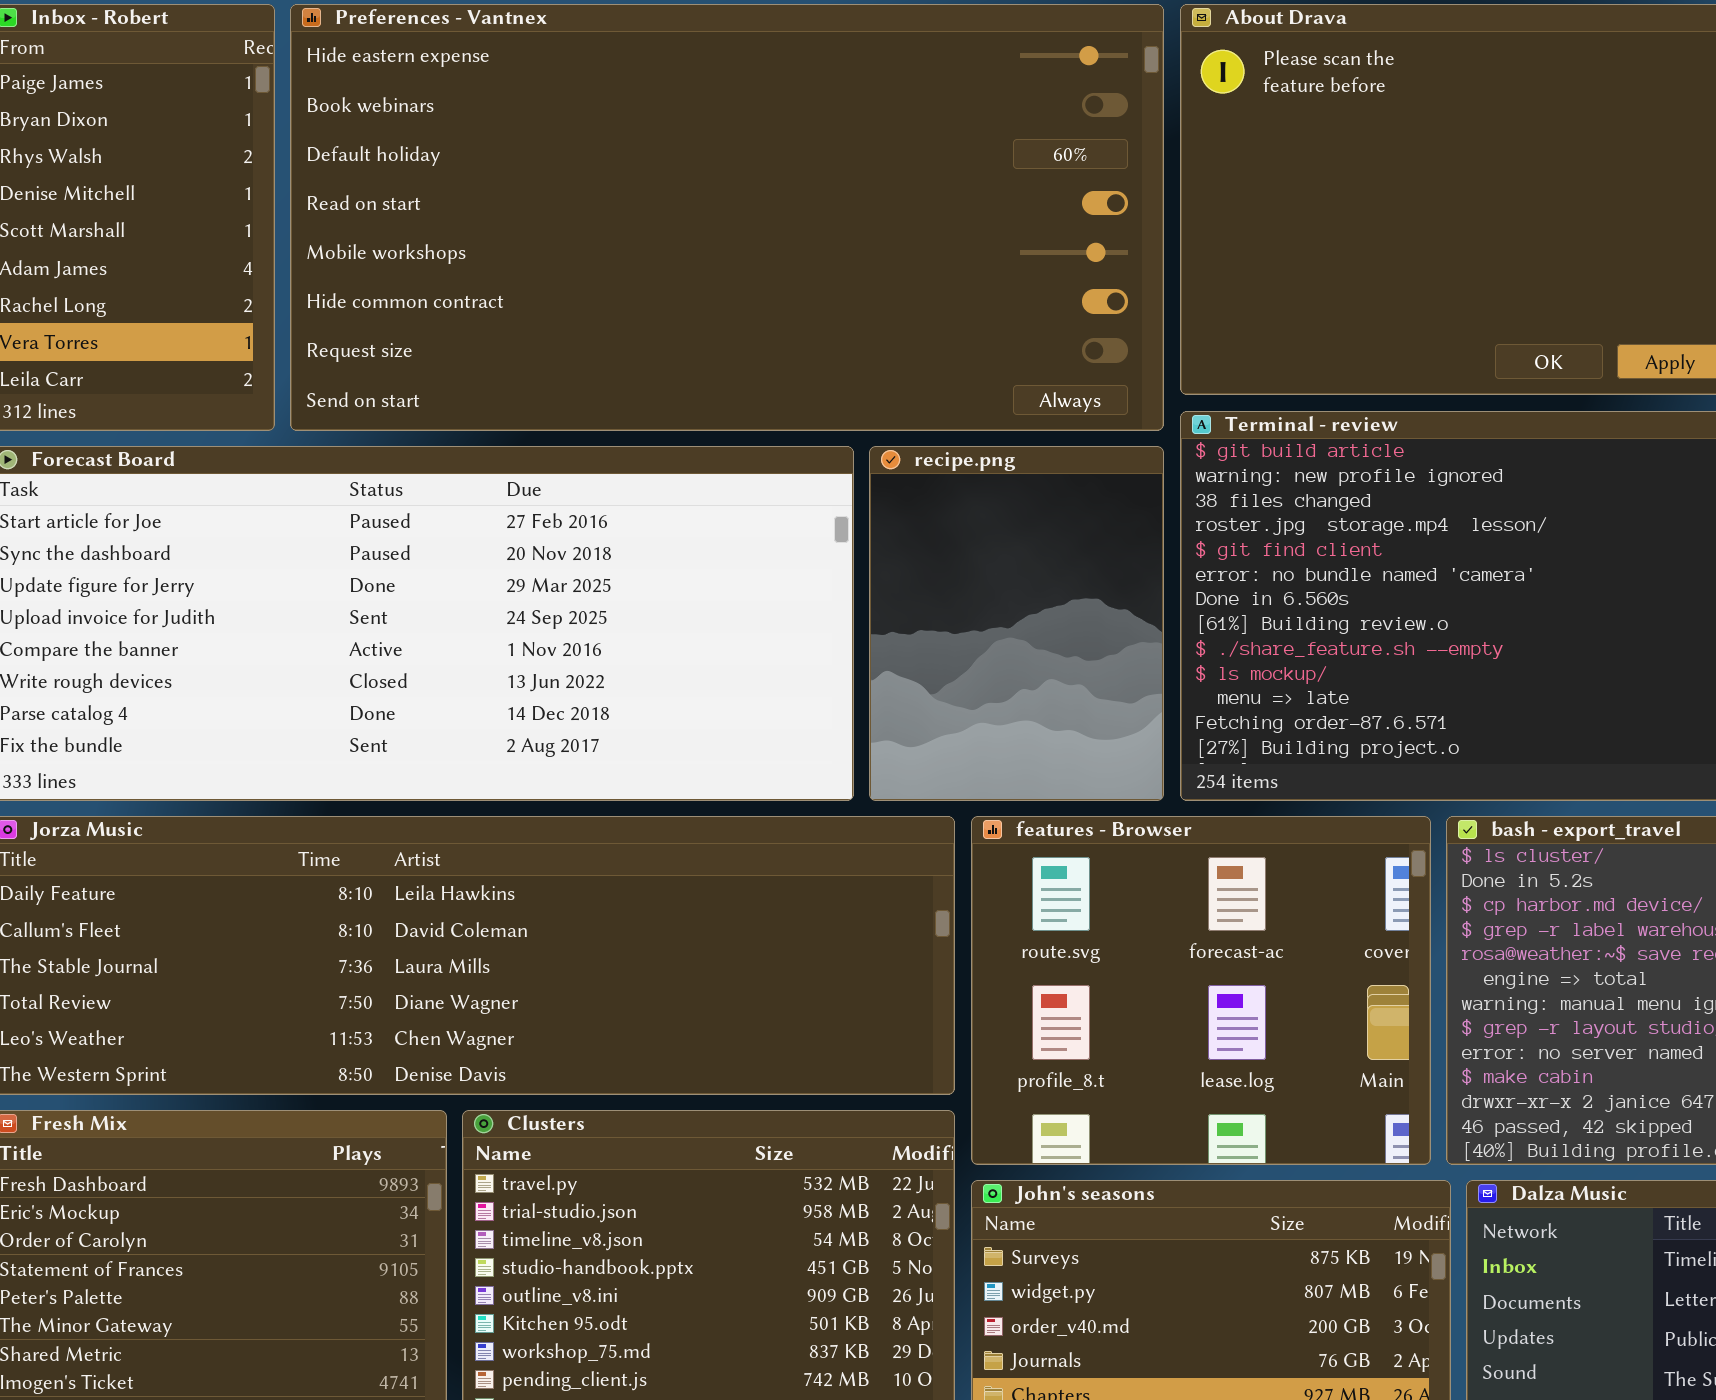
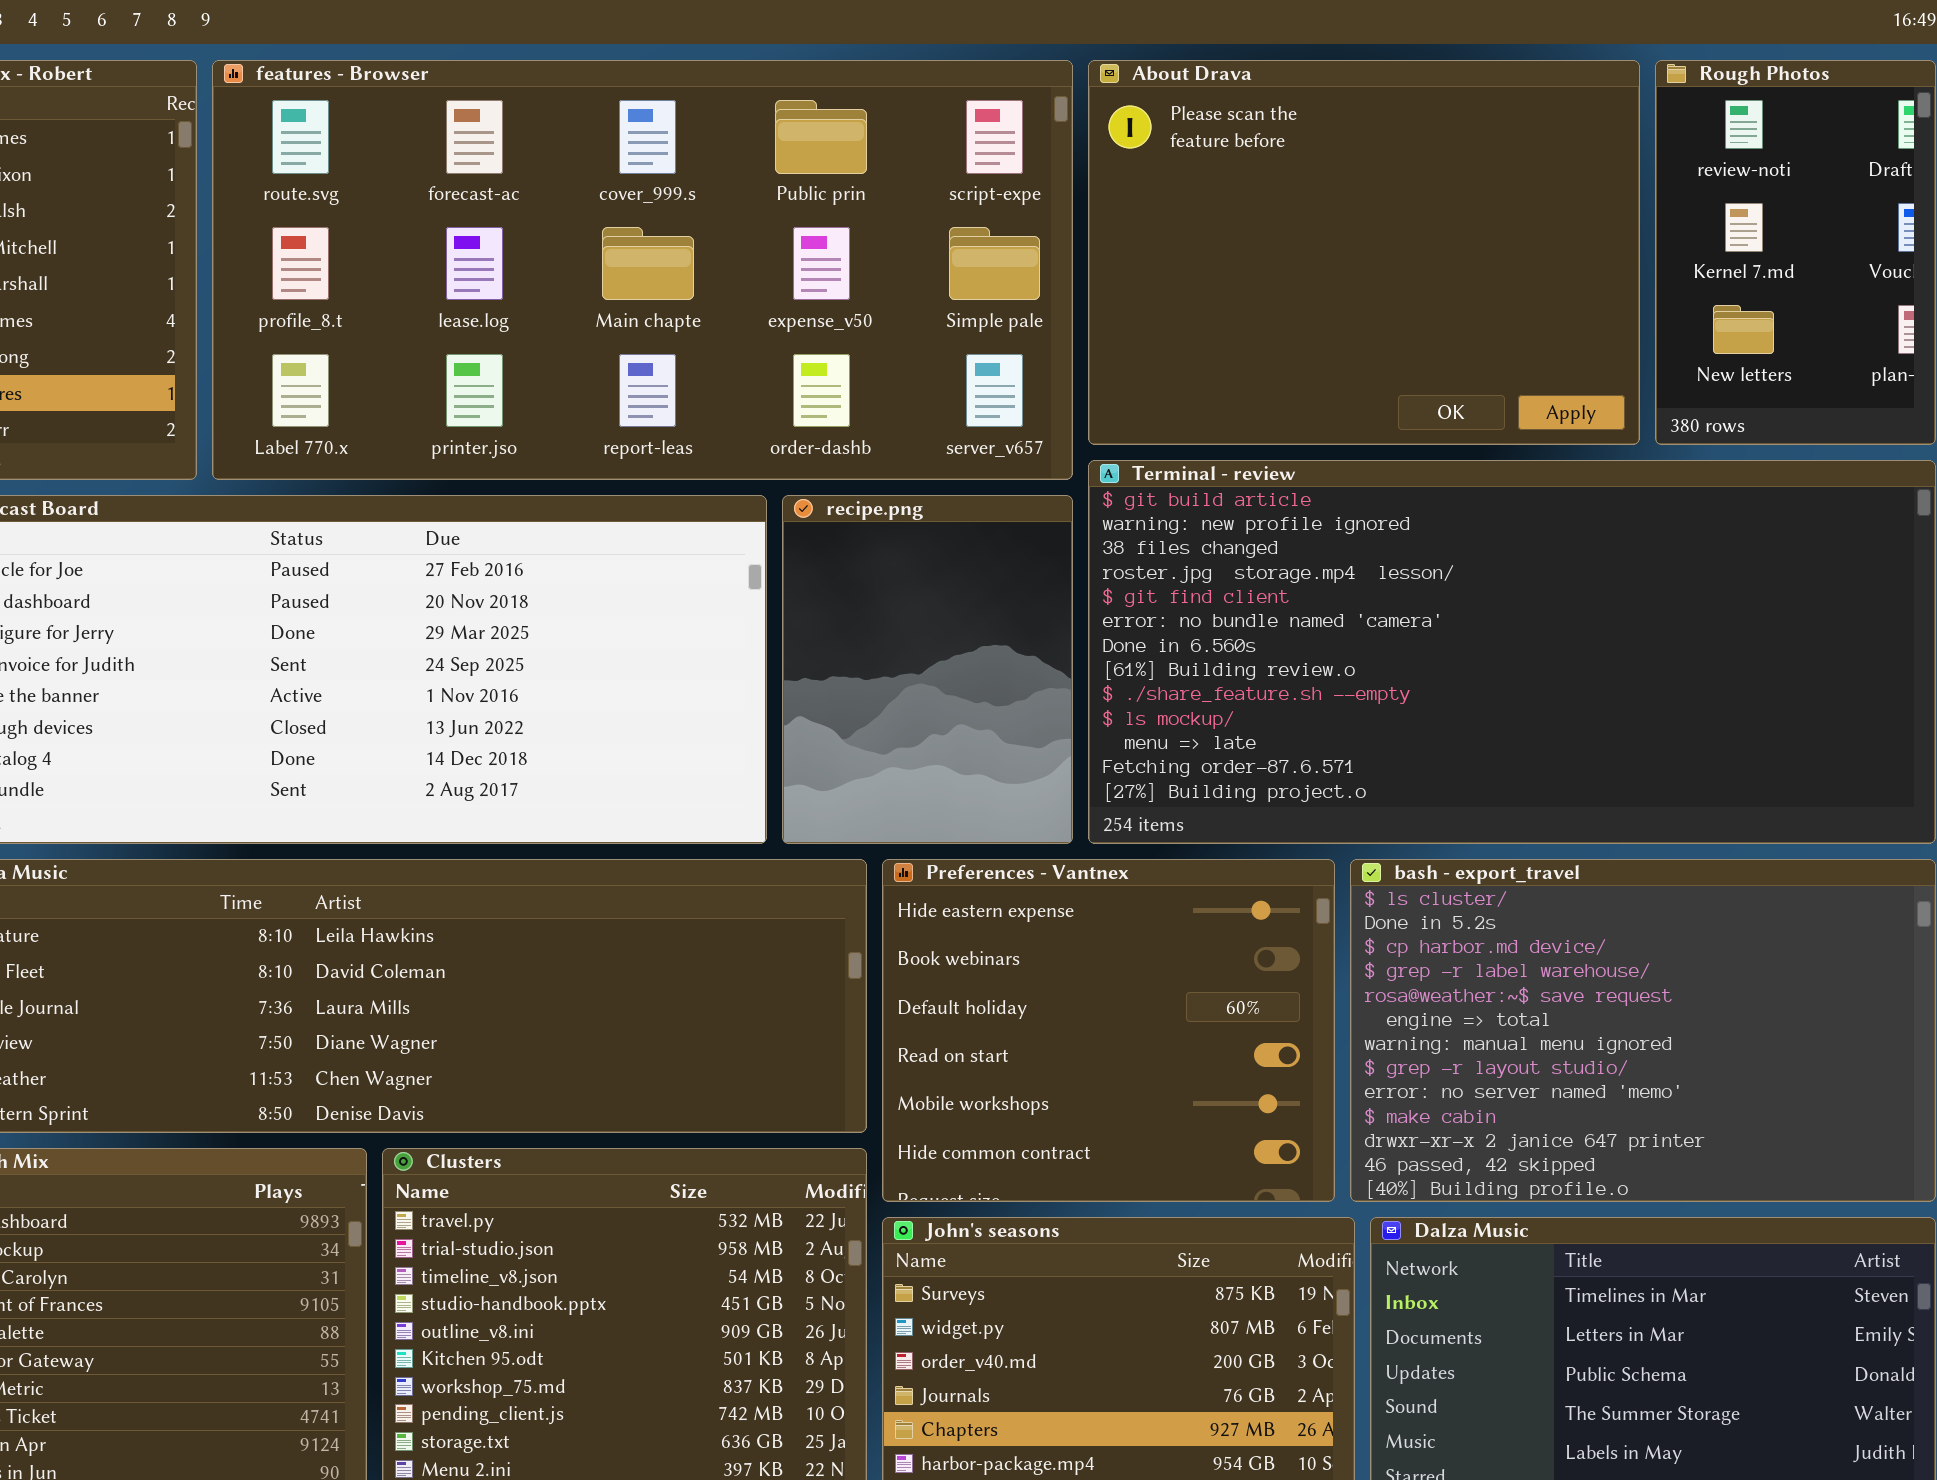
Preferences - Vantnex: [290,4,1164,431] -> [882,859,1335,1202], moved, resized
features - Browser: [971,816,1431,1165] -> [212,60,1073,480], moved, resized

